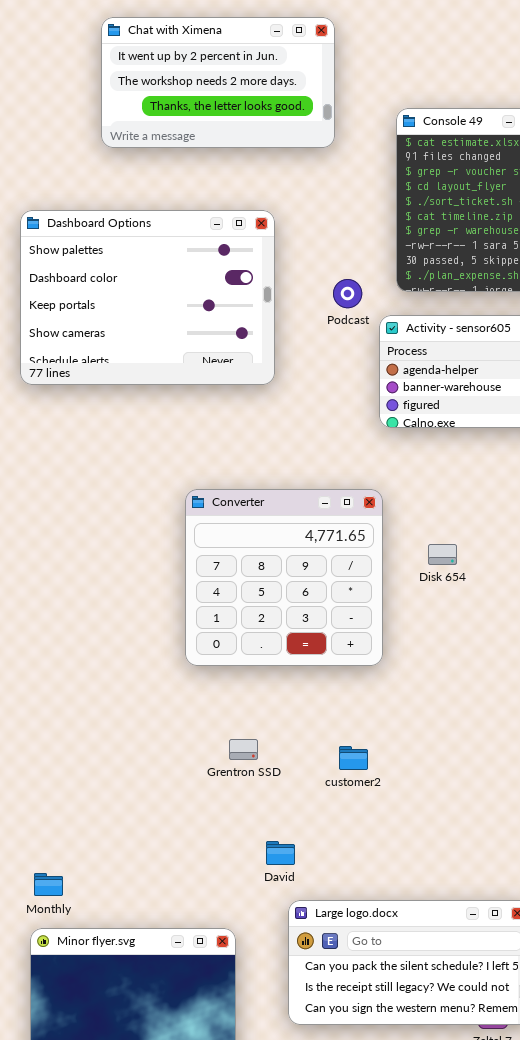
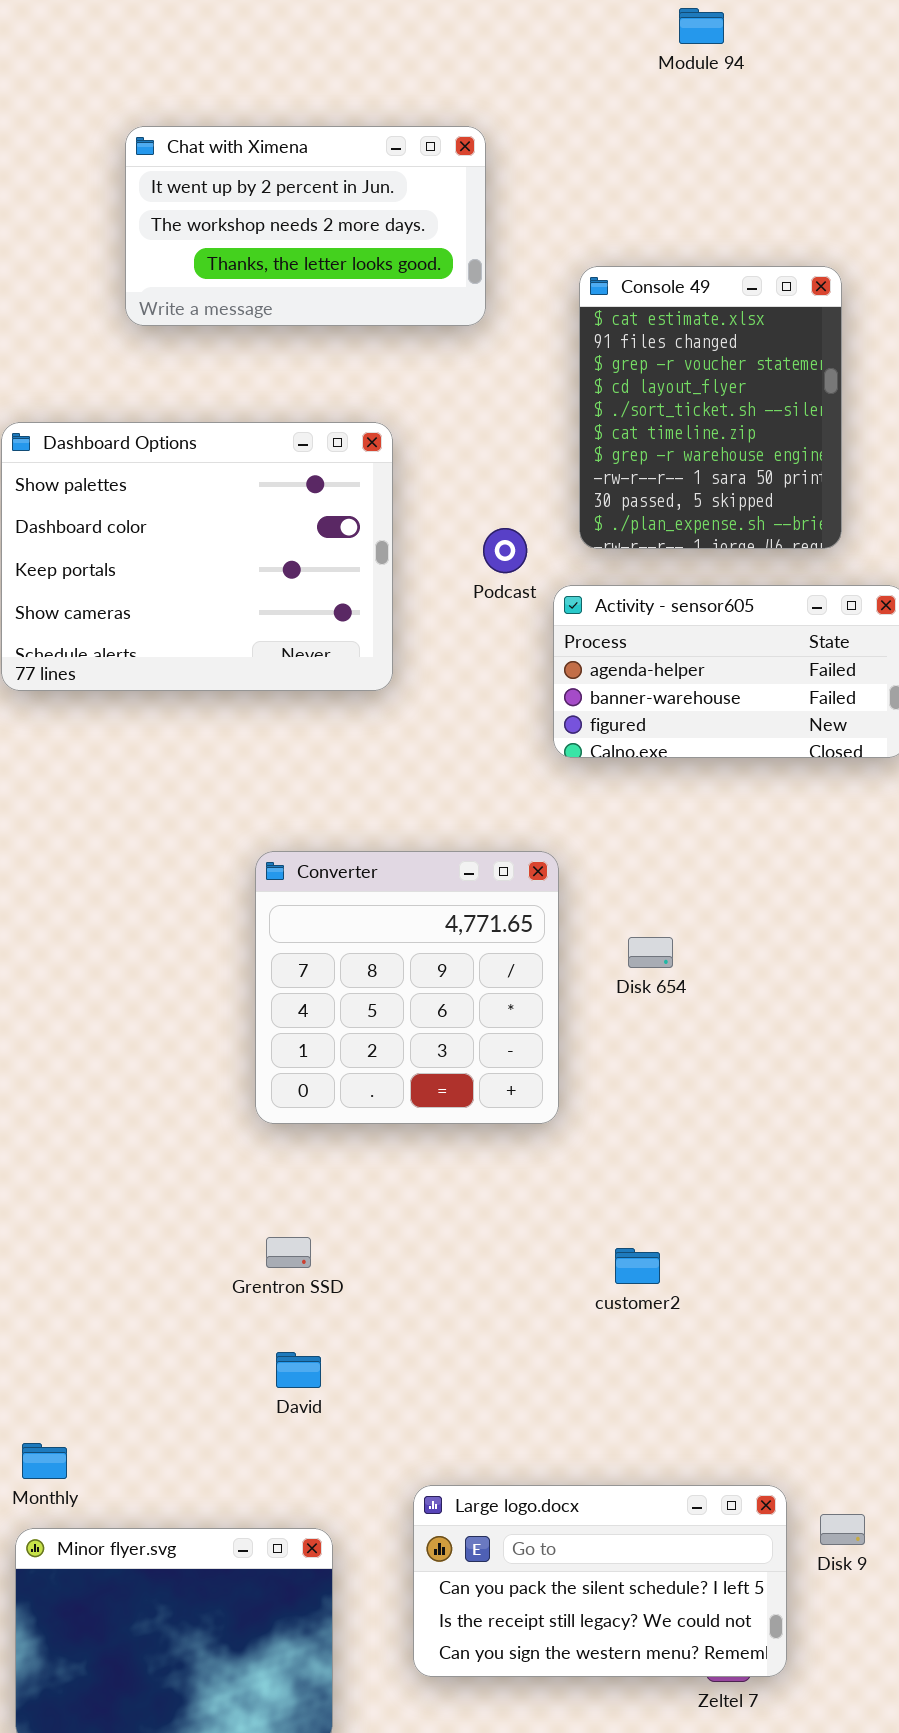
Grentron SSD: [229,739,258,760] -> [266,1237,311,1268], moved
customer2: [339,746,368,770] -> [615,1248,660,1284], moved
David: [266,841,295,865] -> [276,1352,321,1388], moved

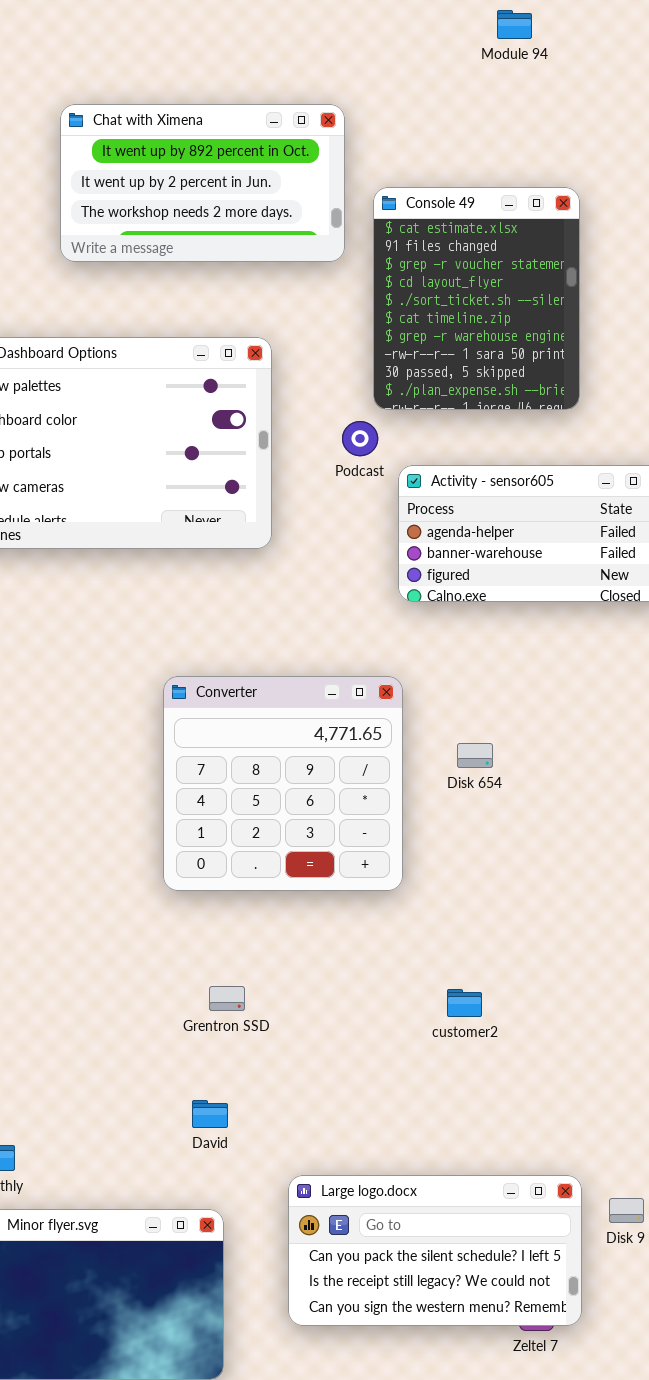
Chat with Ximena: [125,126,486,326] -> [60,104,345,262], scrolled up 1 row
Console 49: [579,266,842,549] -> [373,187,580,410], moved
Grentron SSD: [266,1237,311,1268] -> [209,986,245,1011], moved
David: [276,1352,321,1388] -> [192,1100,228,1128], moved

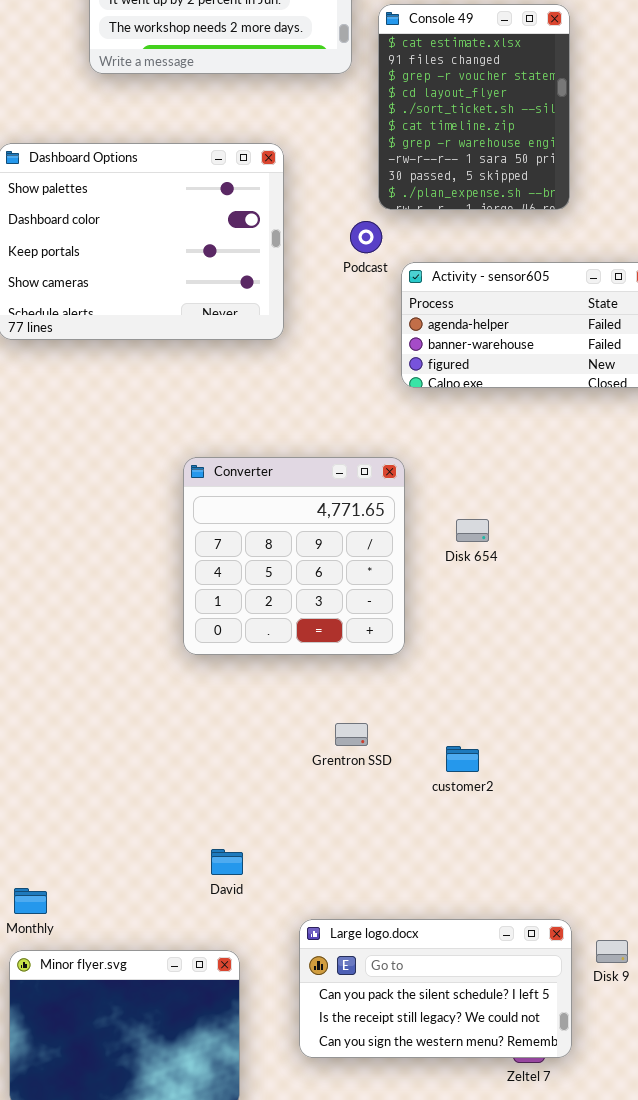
Grentron SSD: [209,986,245,1011] -> [335,723,368,746], moved

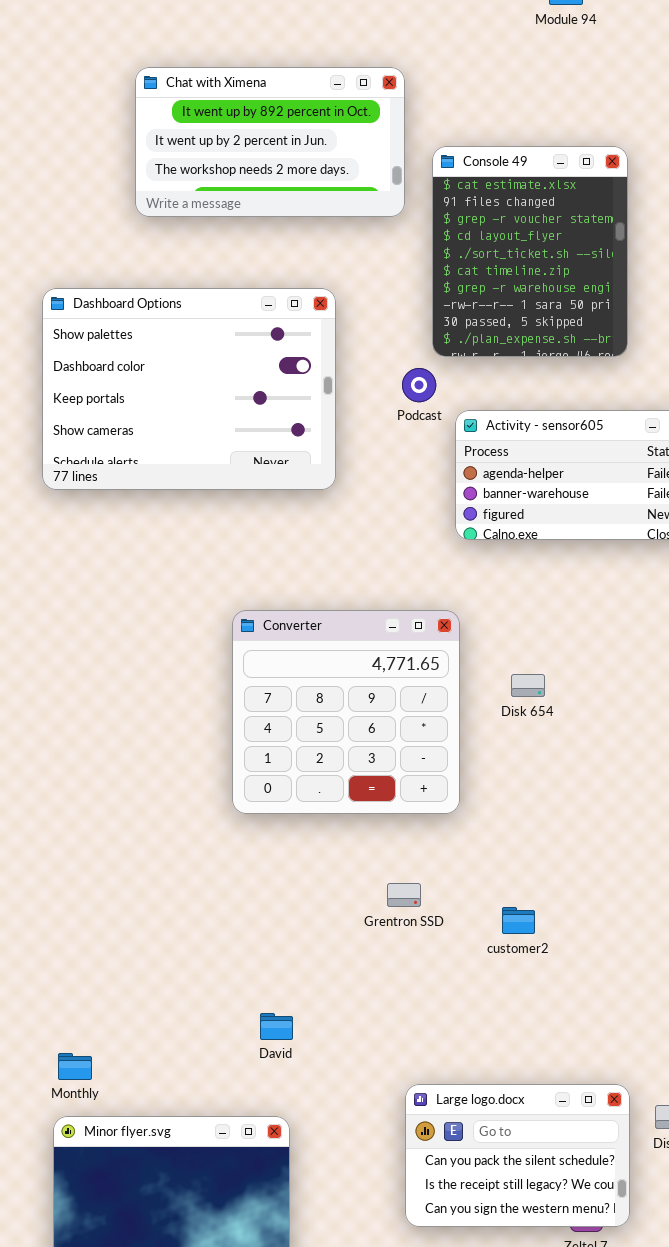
Large logo.docx: [299,919,572,1058] -> [405,1084,630,1227], resized

